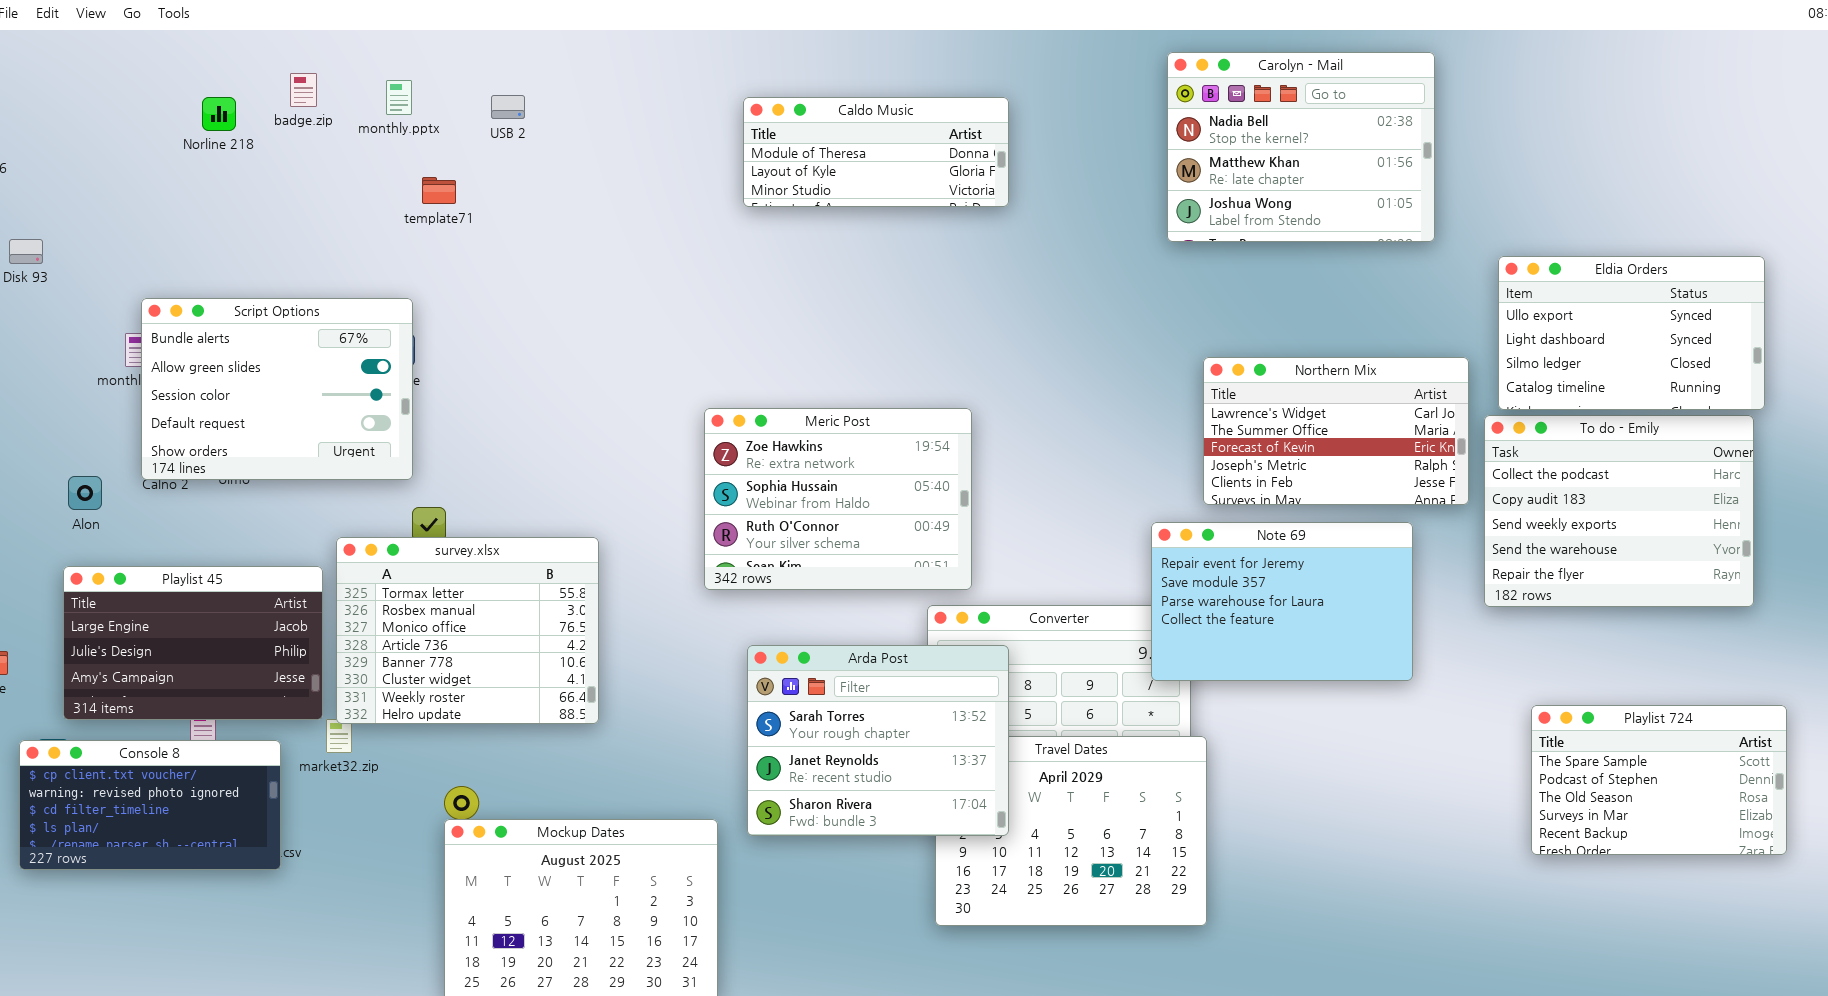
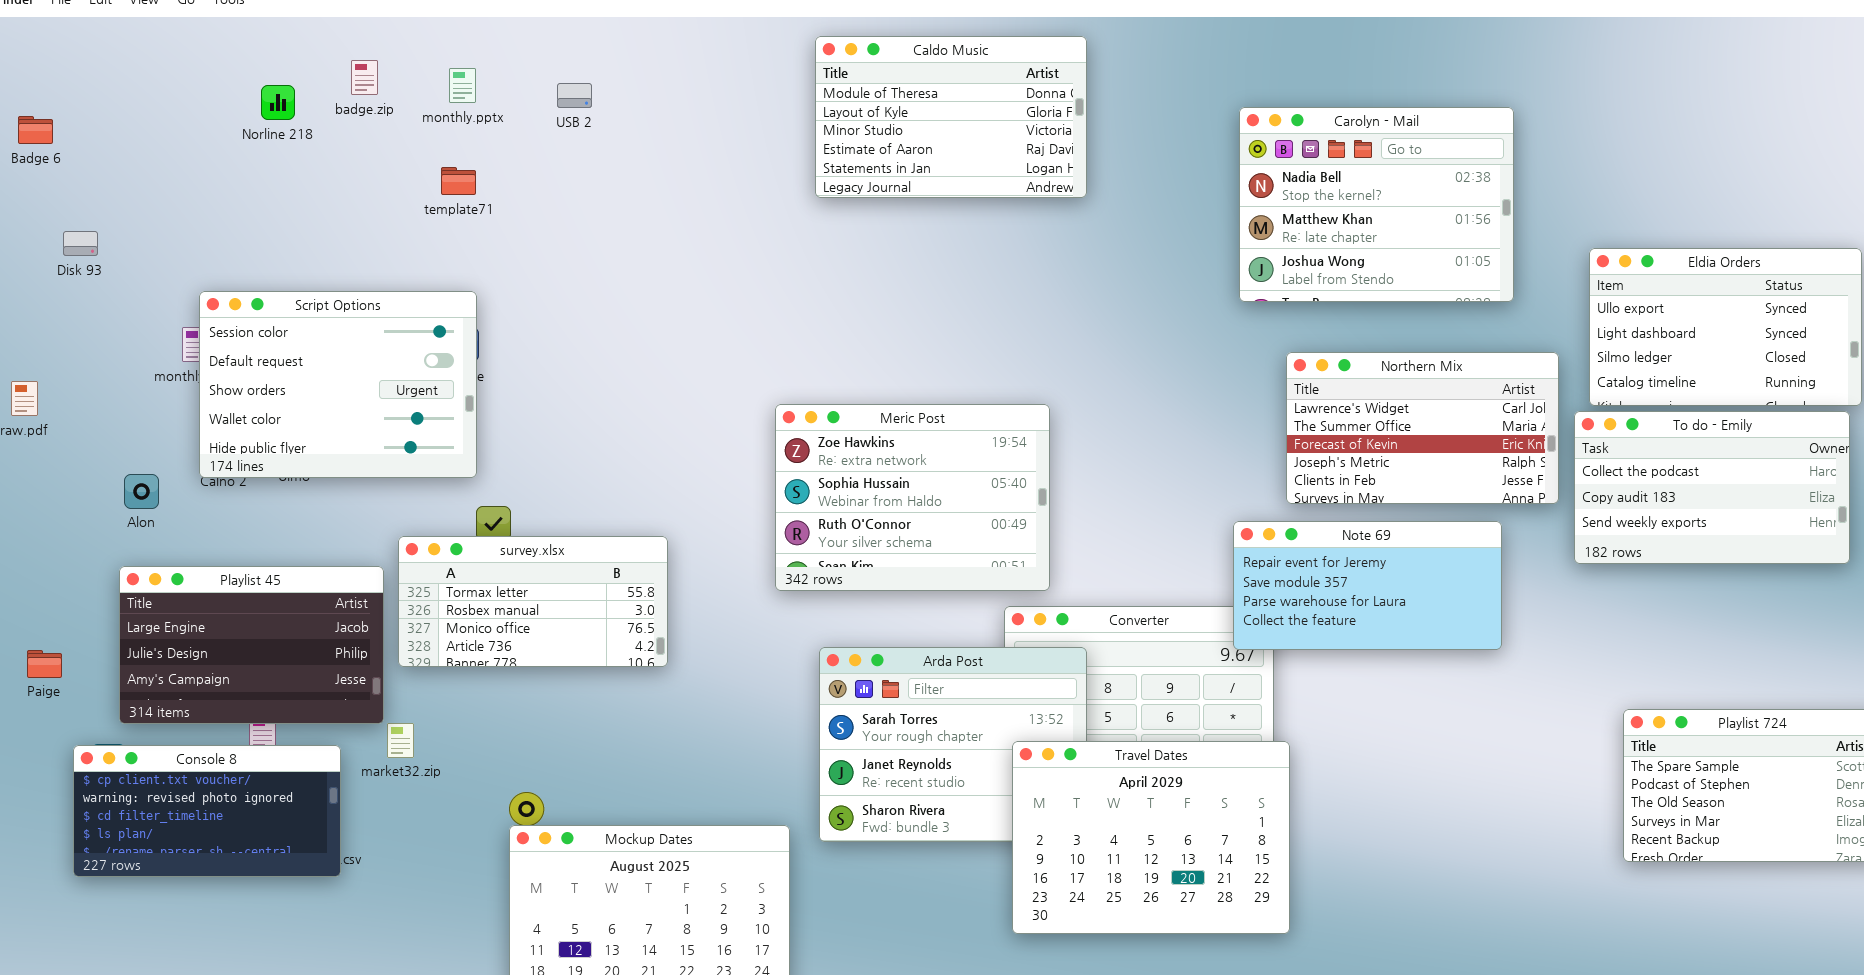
Carolyn - Mail: [1167,52,1435,242] -> [1239,107,1514,302], moved
Caldo Music: [743,97,1009,207] -> [815,36,1087,198], resized
template71: [422,177,456,204] -> [441,167,476,195], moved
Script Options: [141,298,413,480] -> [199,291,477,478], scrolled down 2 rows
To do - Emily: [1484,415,1754,607] -> [1574,411,1850,564], resized
Note 69: [1151,522,1413,681] -> [1233,521,1502,650], resized
survey.xlsx: [336,537,599,724] -> [398,536,668,667], resized
Travel Dates: [935,736,1207,926] -> [1012,741,1290,934], raised

